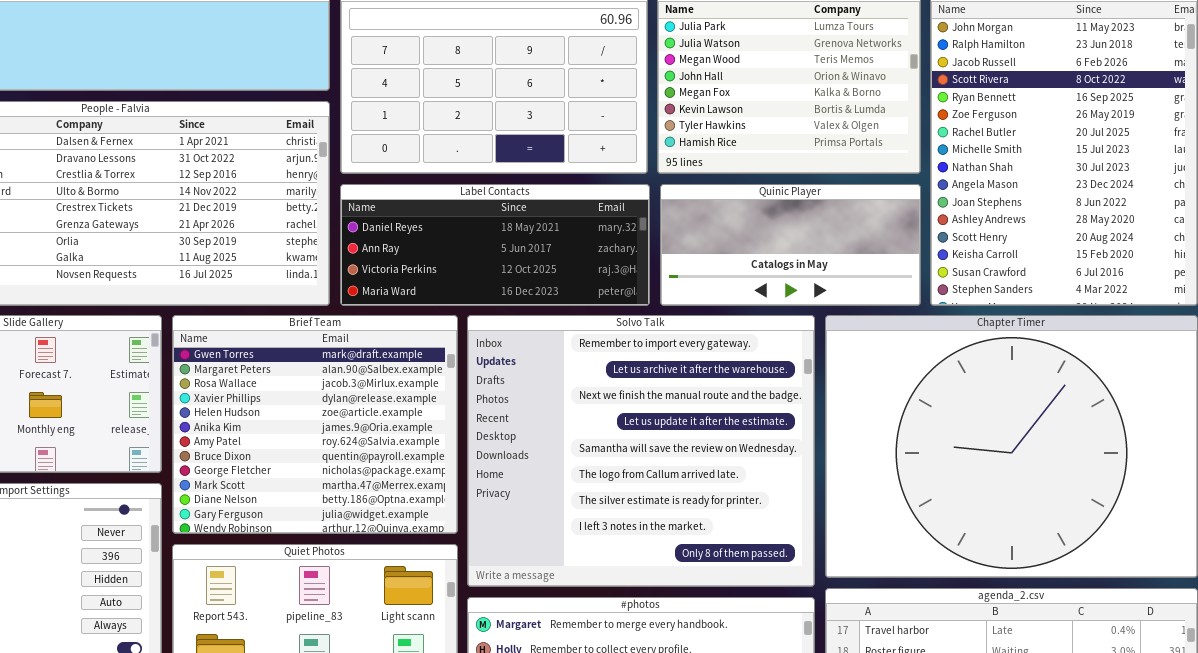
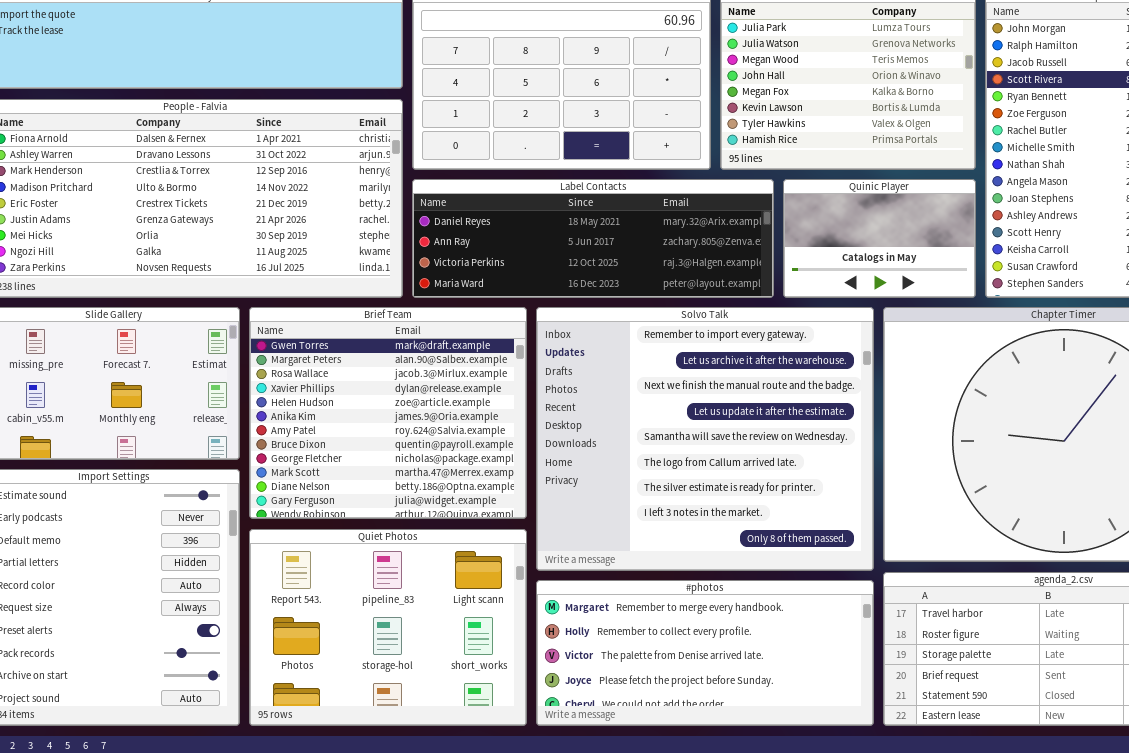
Label Contacts: [340,184,650,306] -> [412,179,774,298], resized
Quinic Player: [660,184,921,306] -> [783,179,976,298], resized

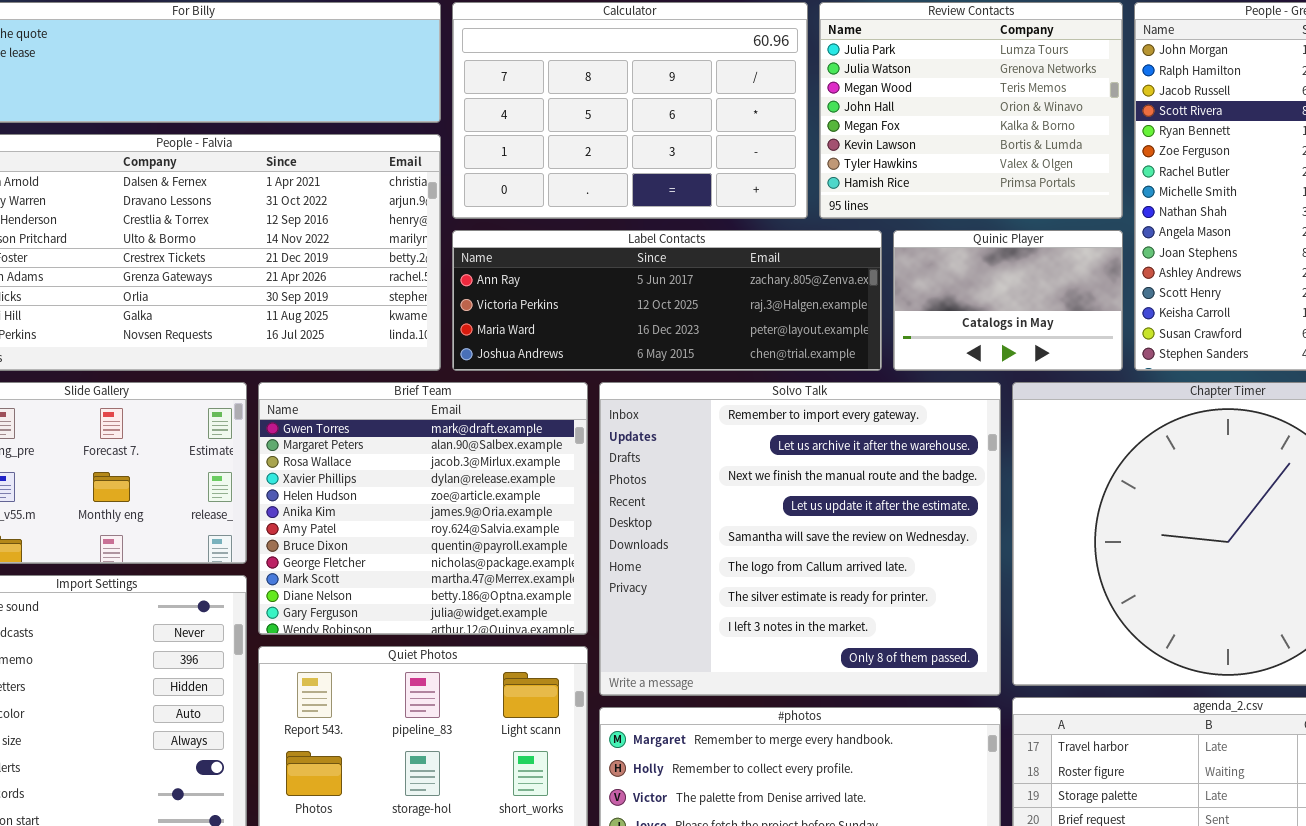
Label Contacts: [412,179,774,298] -> [452,230,882,371], scrolled down 1 row

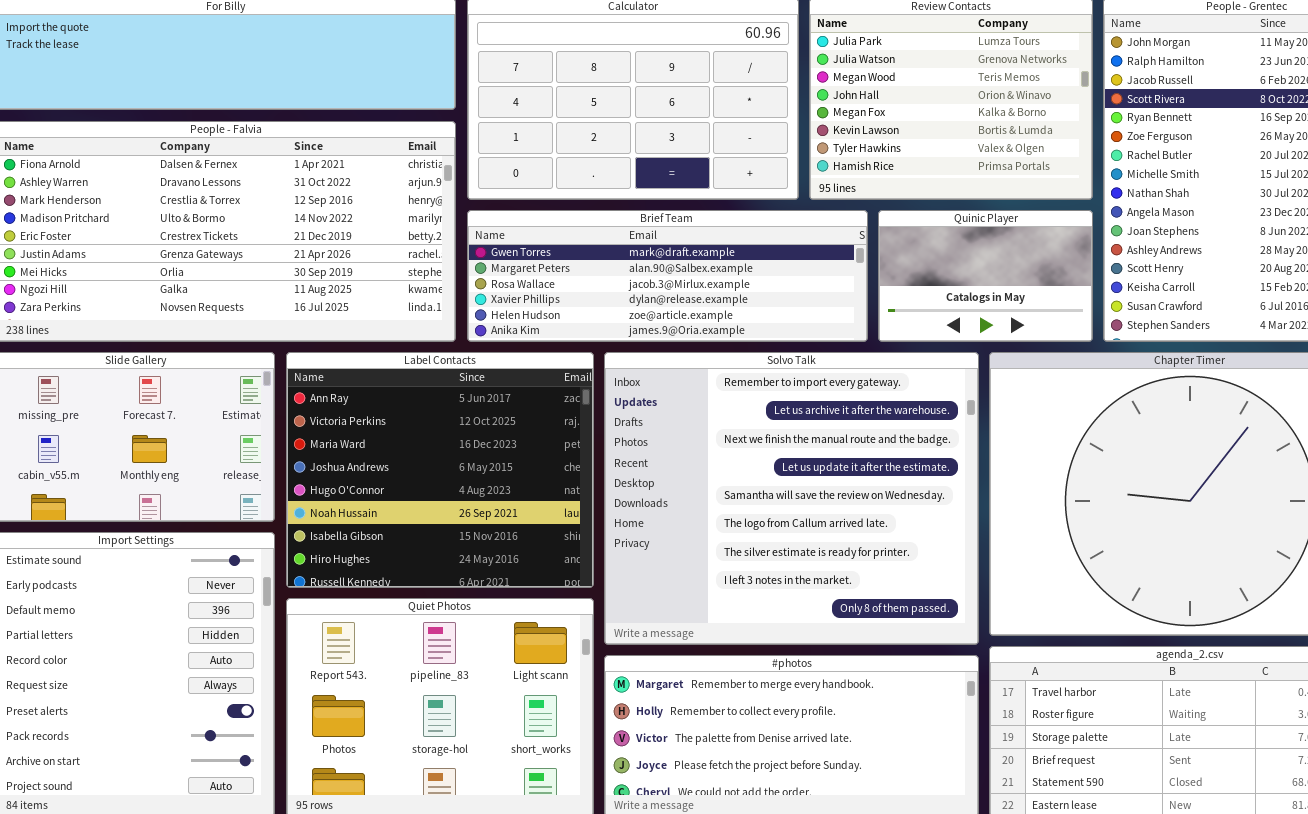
Label Contacts: [452,230,882,371] -> [286,352,594,588], moved, resized
Brief Team: [258,382,588,635] -> [467,210,868,342], moved, resized

